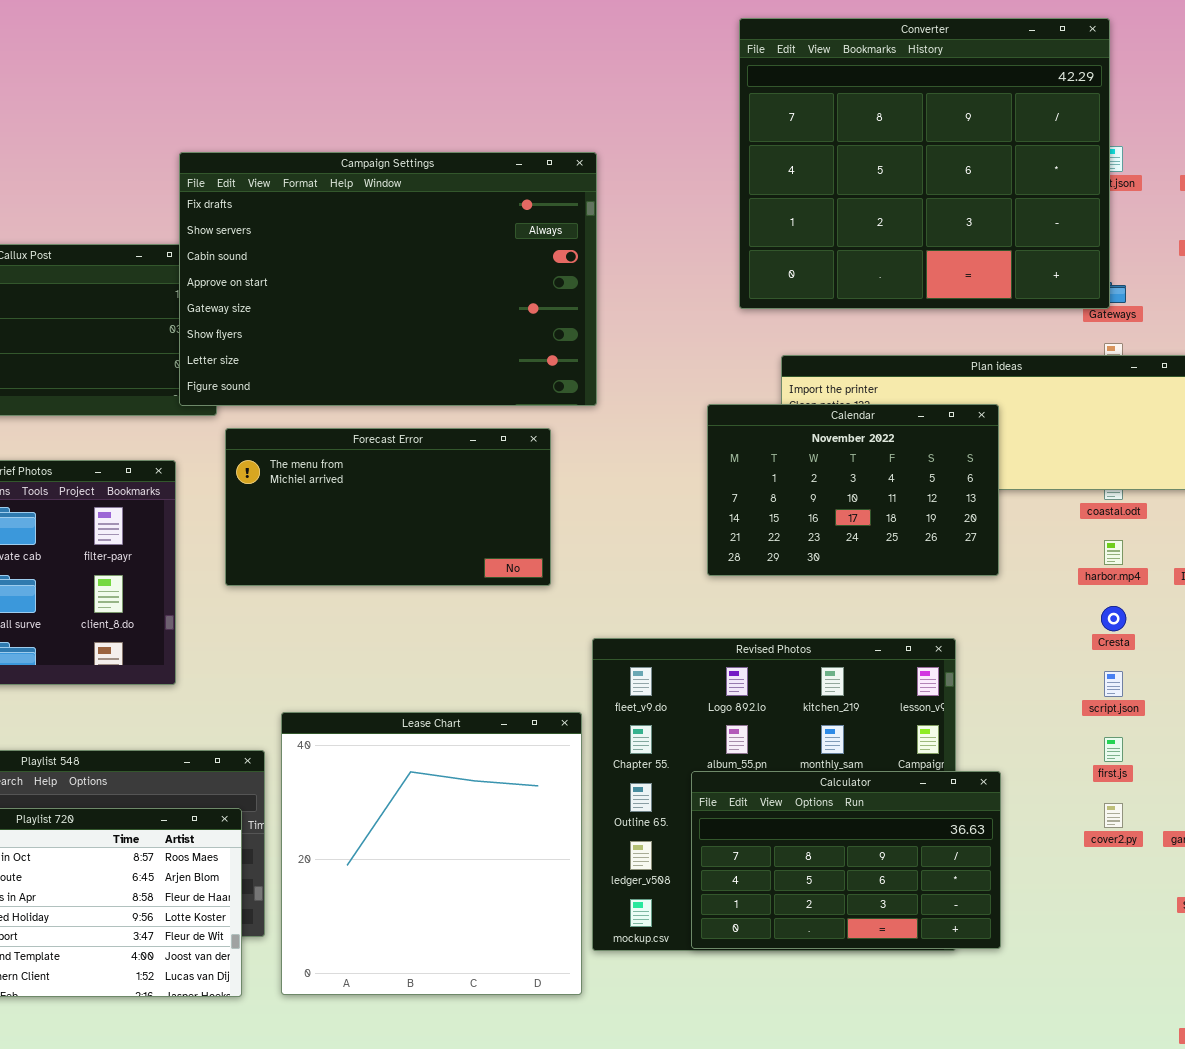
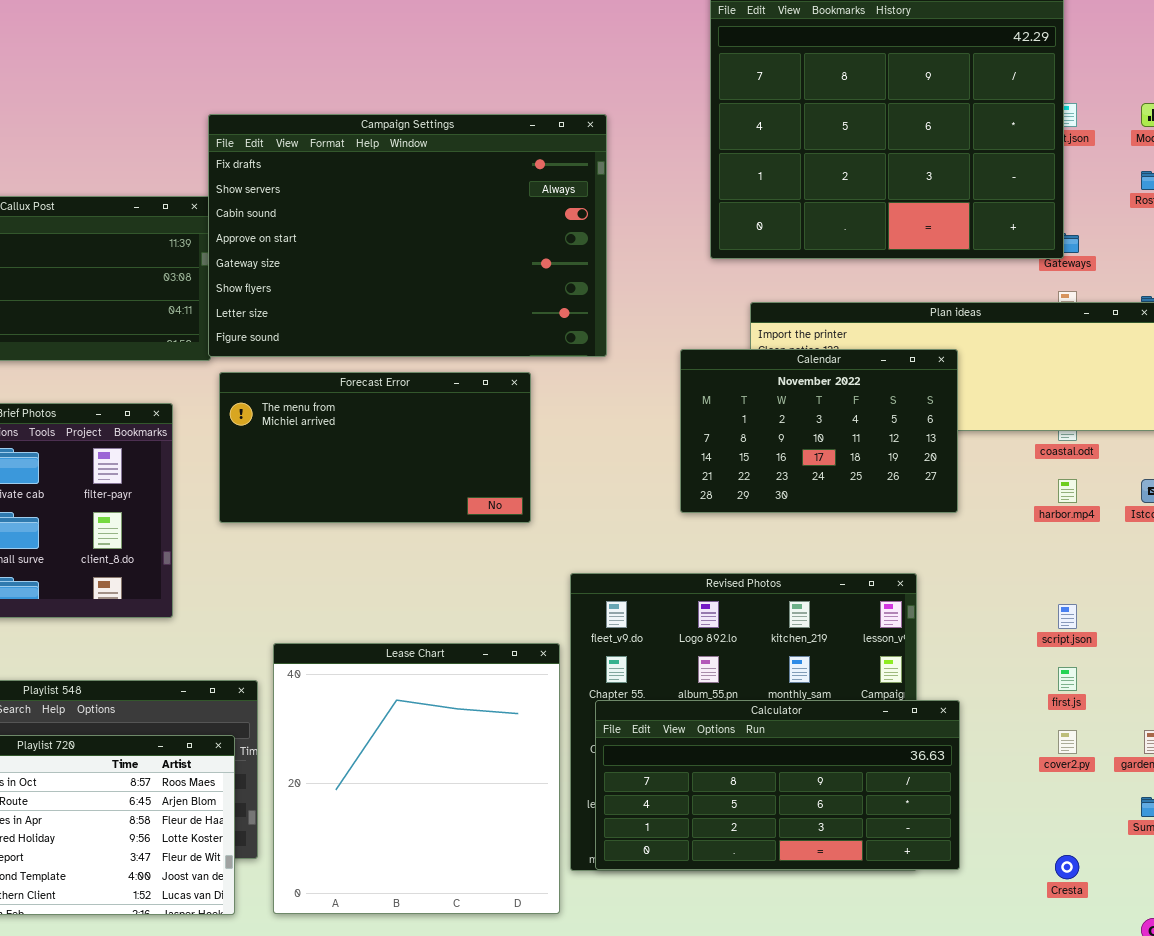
Campaign Settings: [179,152,597,406] -> [208,114,607,357], moved
Cresta: [1101,606,1126,631] -> [1055,855,1079,879], moved
Calculator: [691,771,1001,949] -> [595,700,960,870], resized

